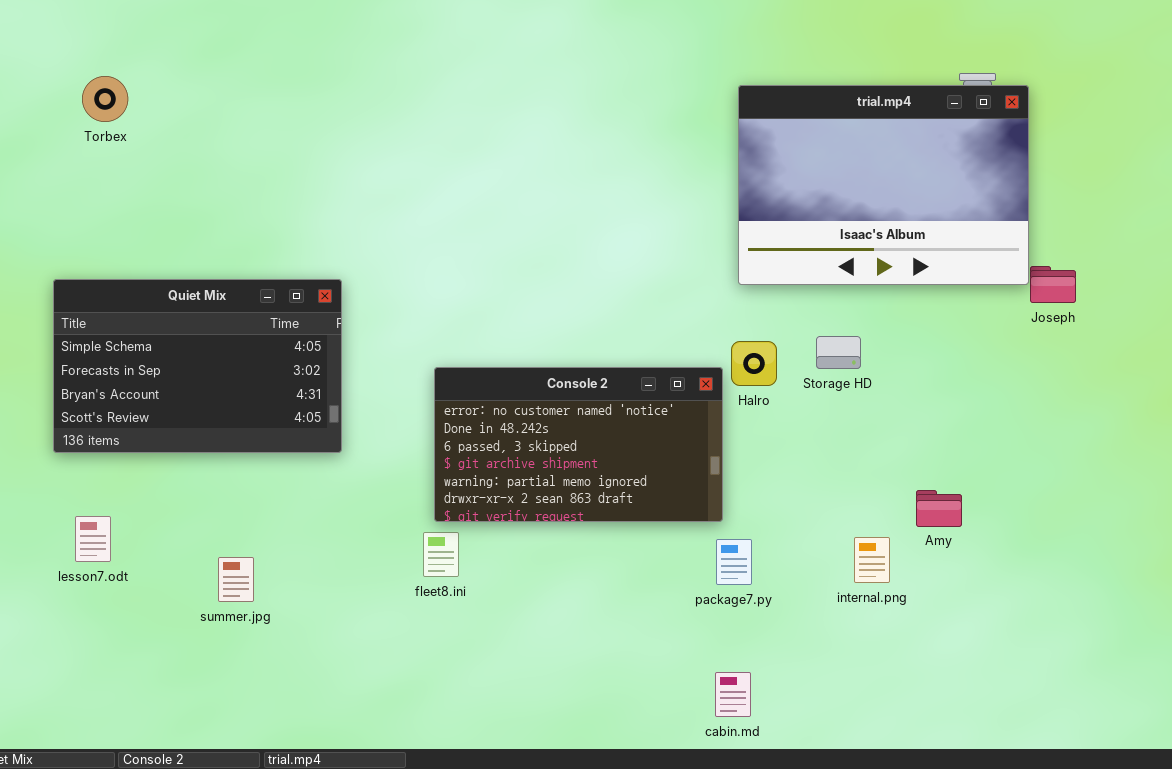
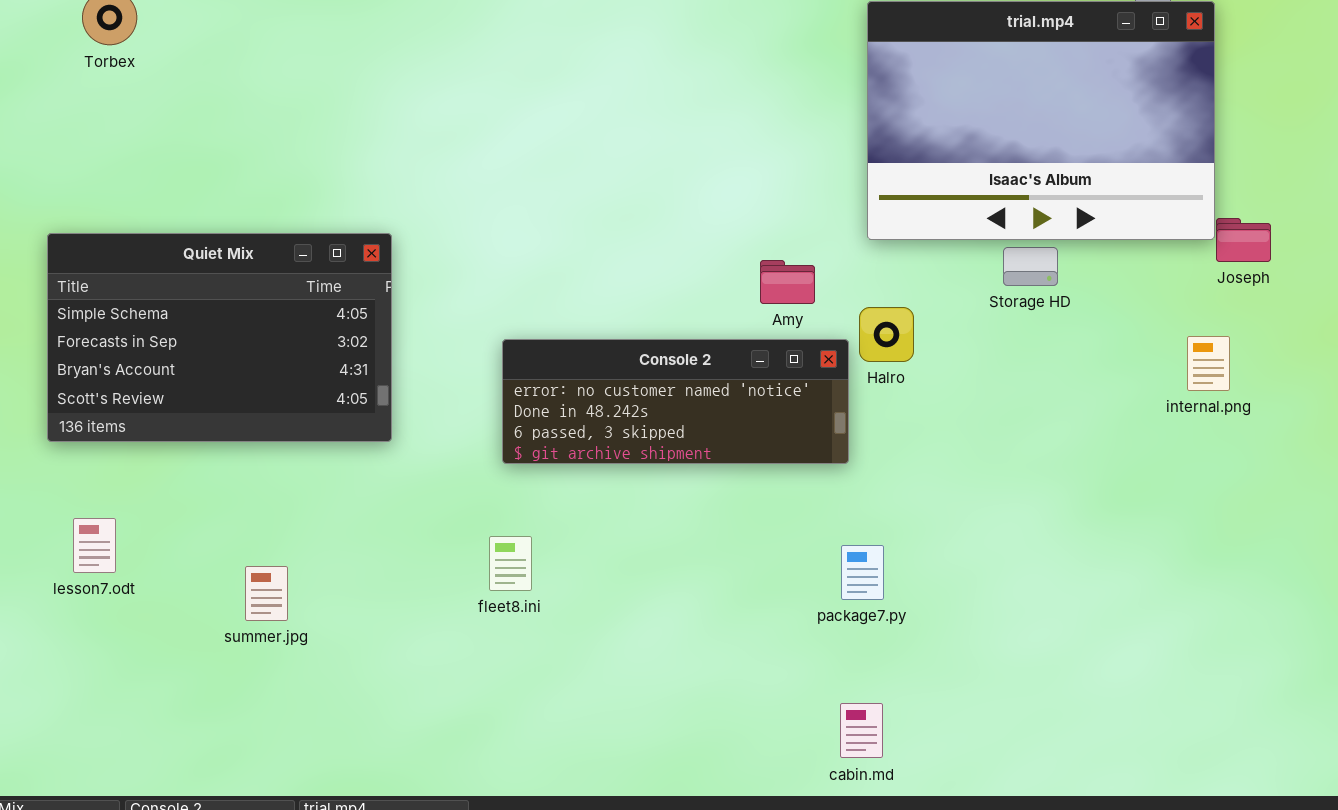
Storage HD: [816,336,861,369] -> [1003,247,1058,286], moved
Console 2: [434,367,723,522] -> [502,339,849,464], resized
Amy: [916,490,962,527] -> [760,260,815,304], moved
internal.png: [854,537,890,583] -> [1187,336,1230,391], moved

